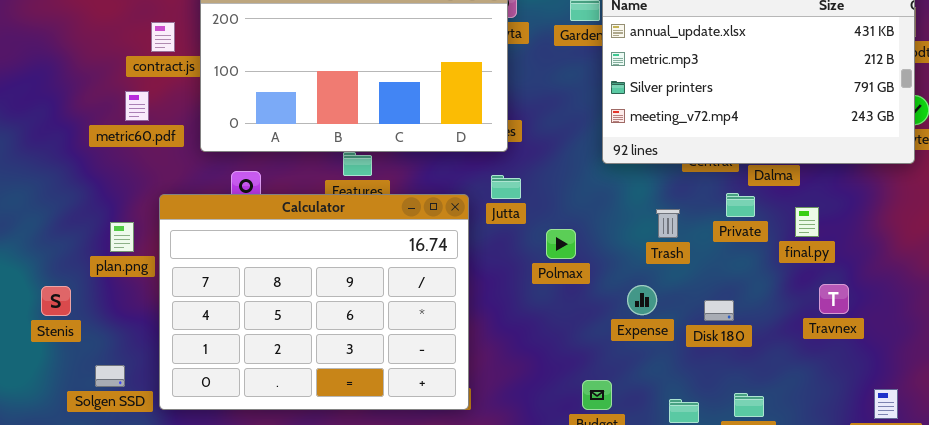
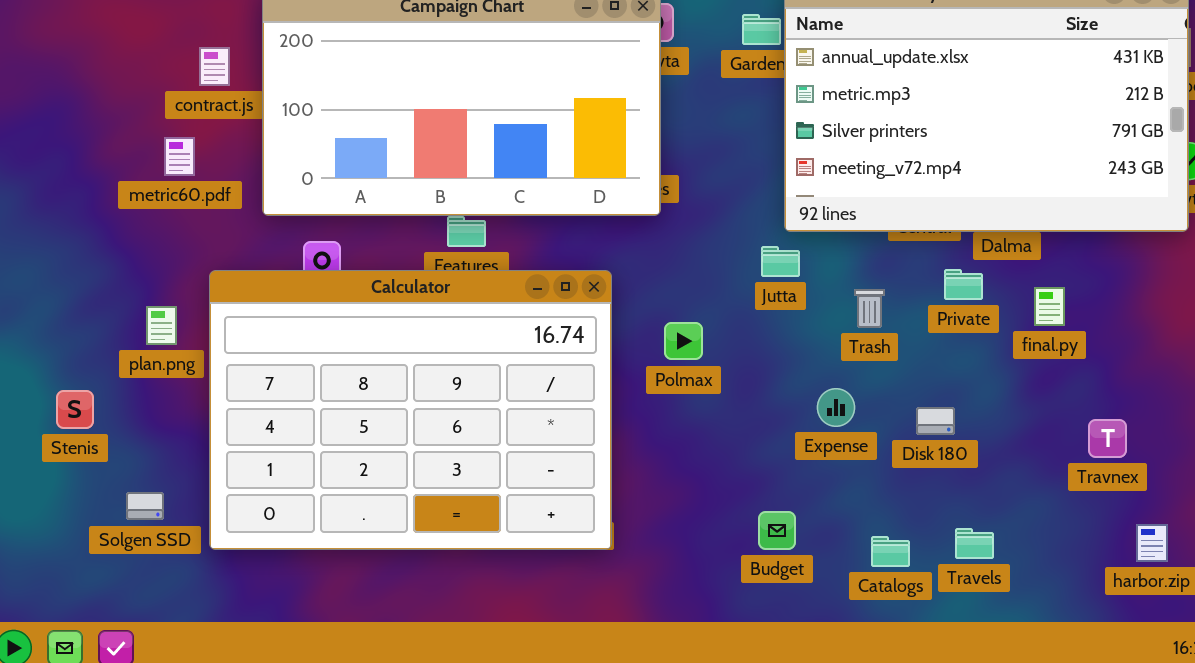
Jutta: [491,175,521,199] -> [761,246,800,277], moved
Polmax: [546,229,576,259] -> [664,322,703,360], moved
Travnex: [819,284,849,314] -> [1088,419,1127,458], moved

